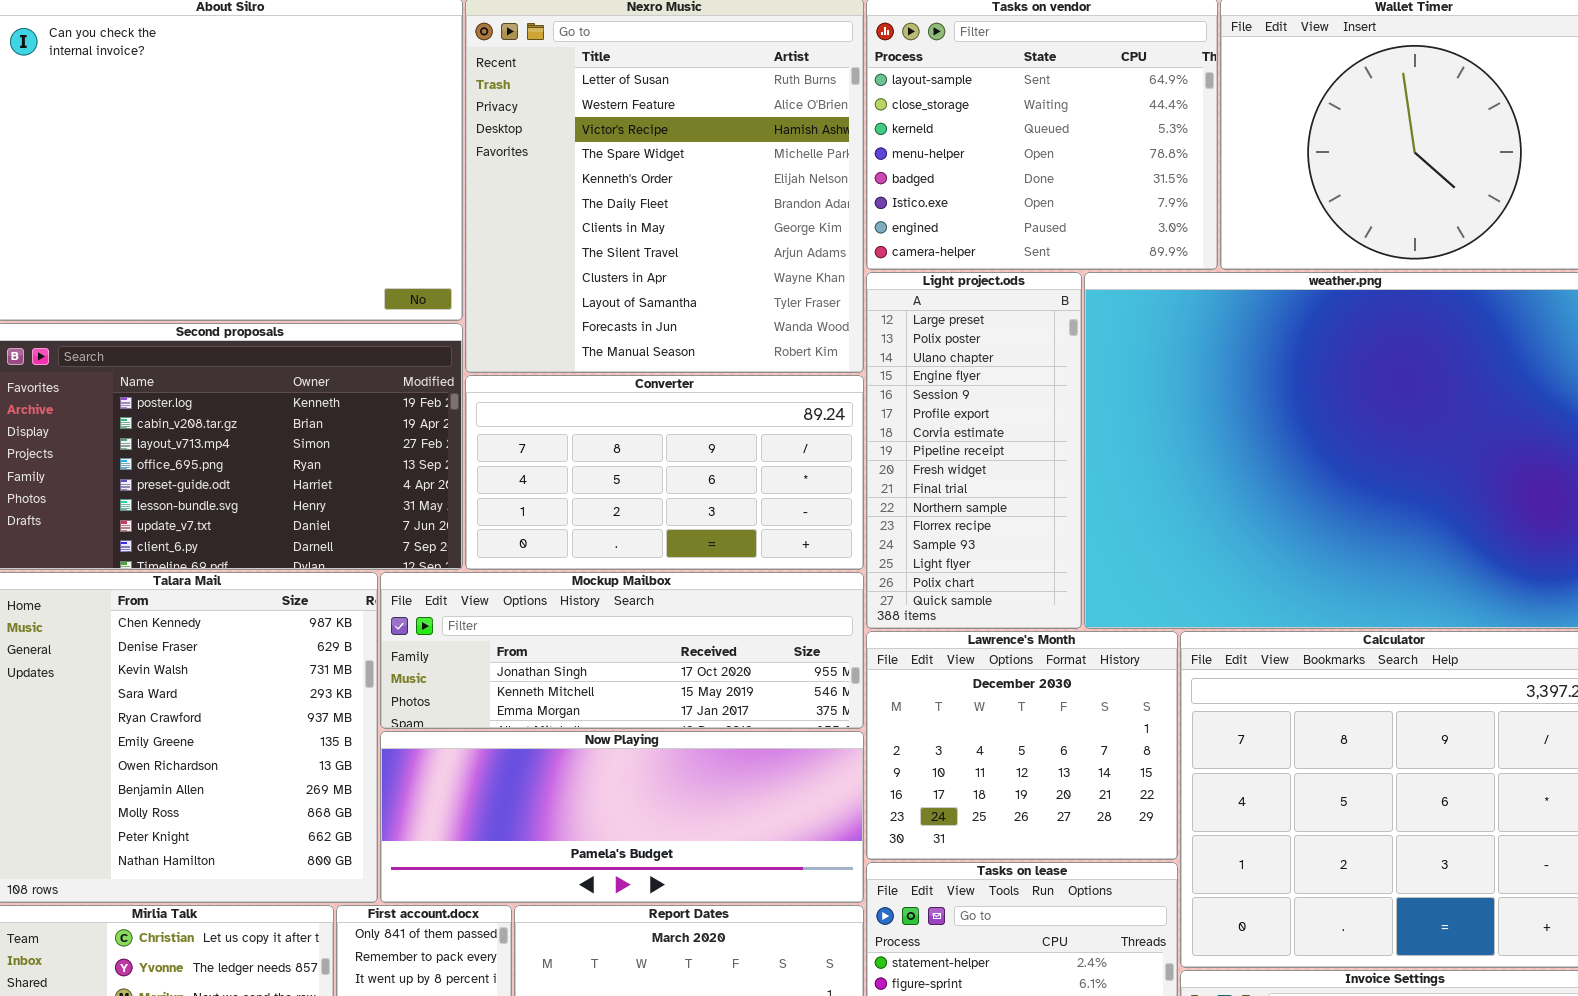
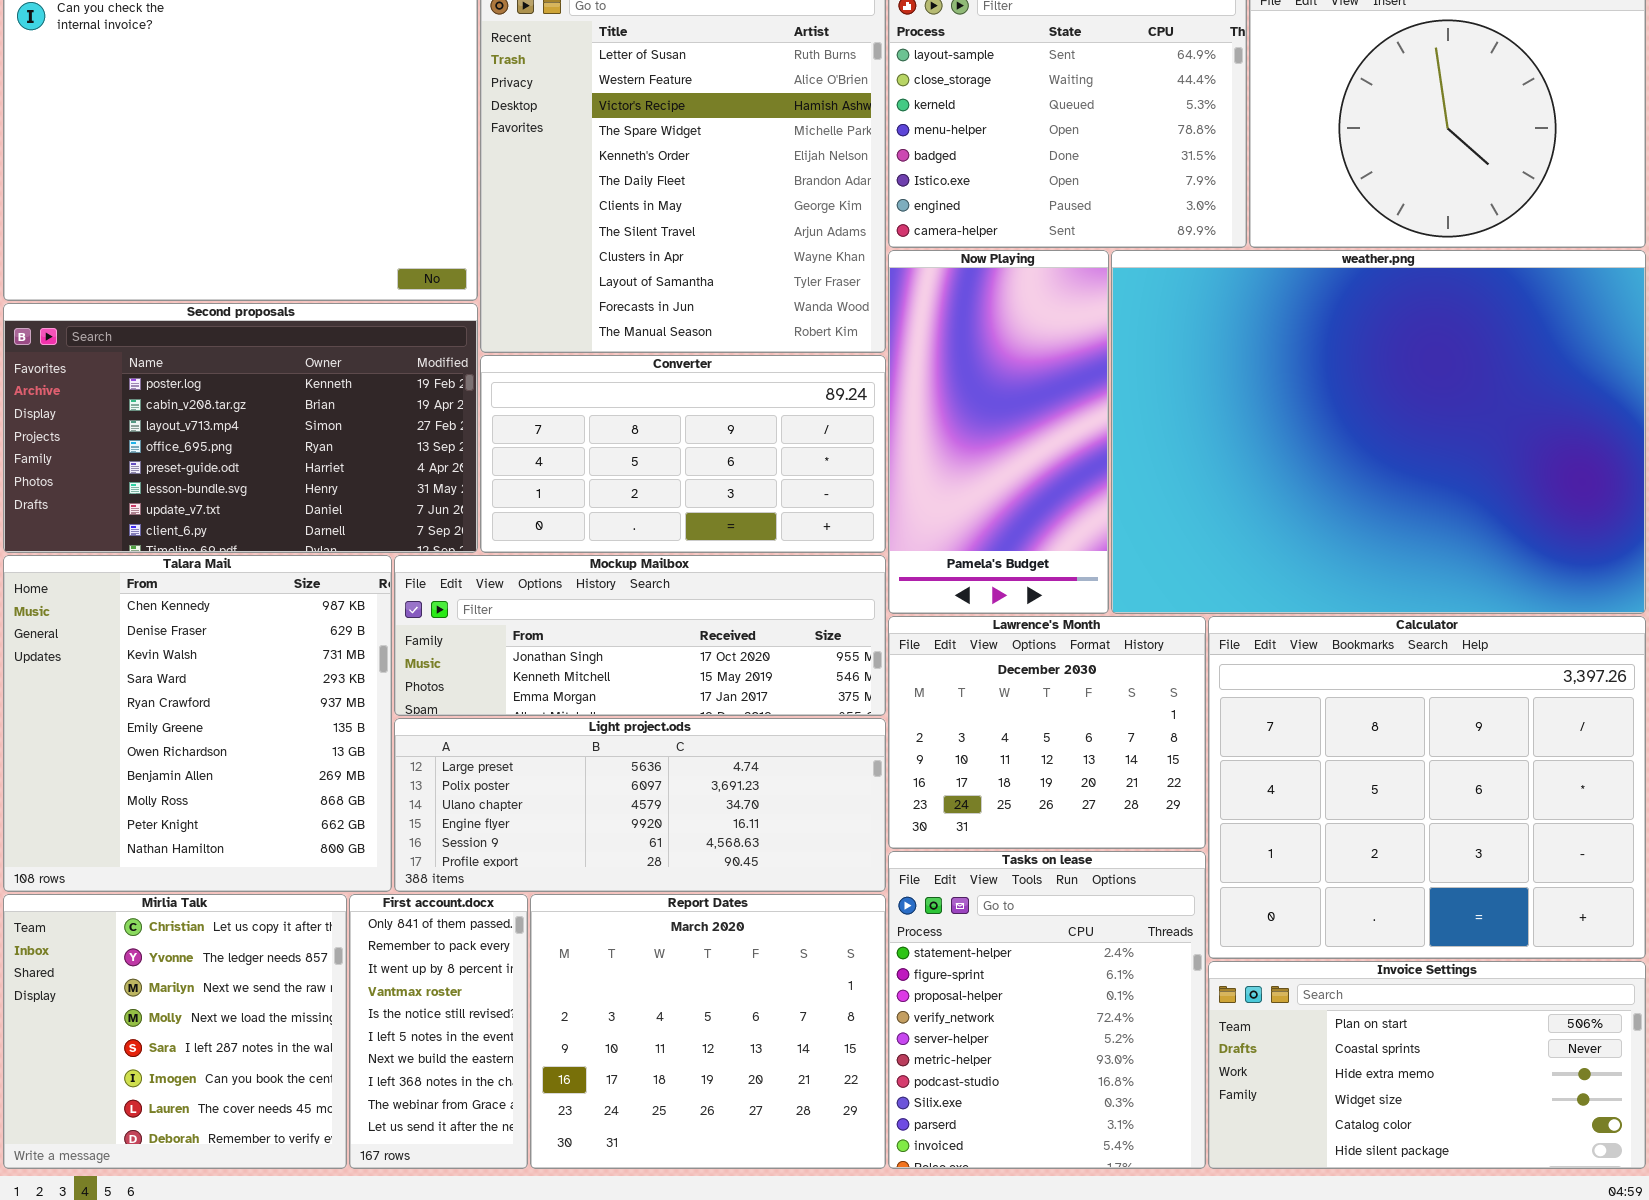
Light project.ods: [866,272,1082,629] -> [394,718,886,892], moved, resized
Now Playing: [380,731,864,903] -> [888,250,1109,614], moved, resized

